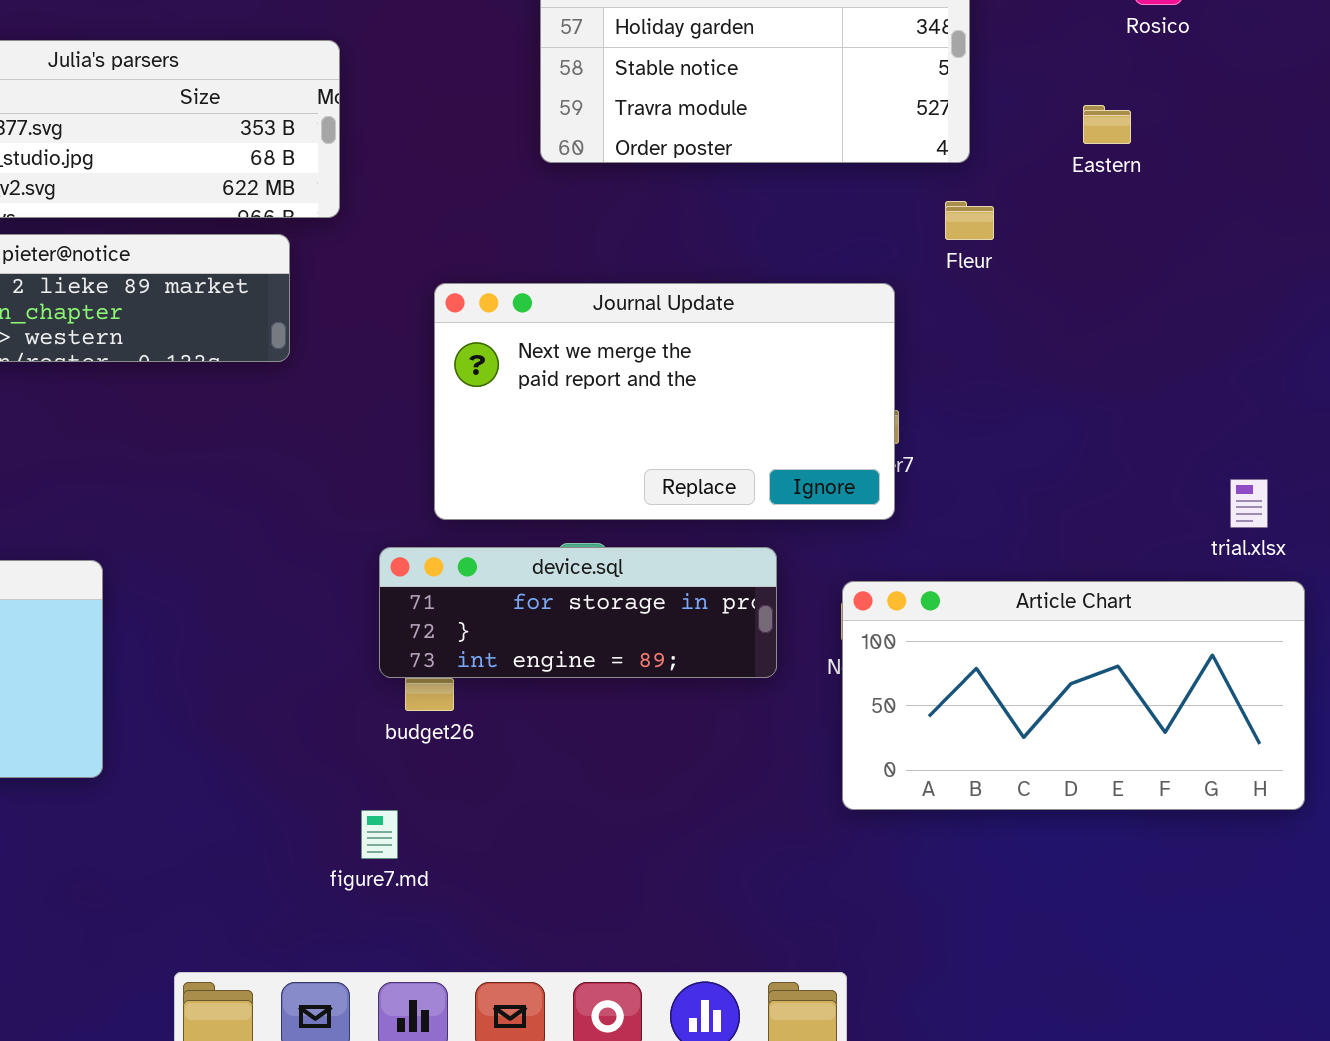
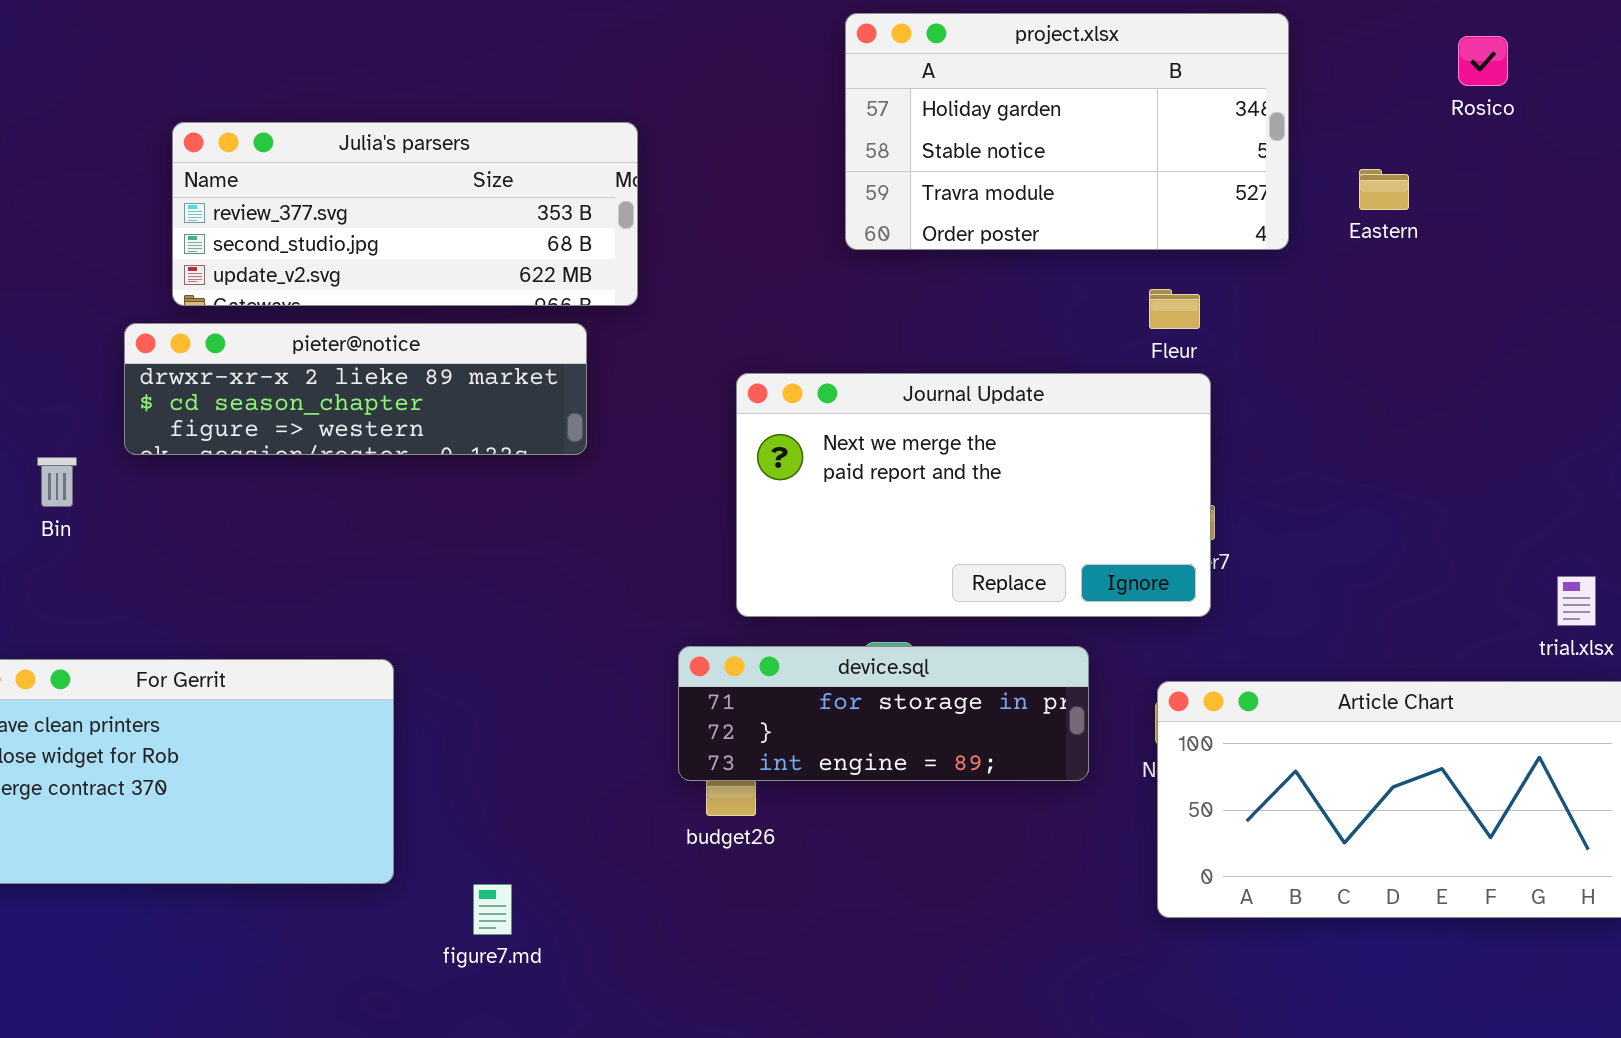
Eastern: [1083,105,1131,144] -> [1359,169,1409,210], moved
Fleur: [945,201,994,240] -> [1149,289,1200,329], moved
figure7.md: [361,810,398,859] -> [473,884,512,935], moved

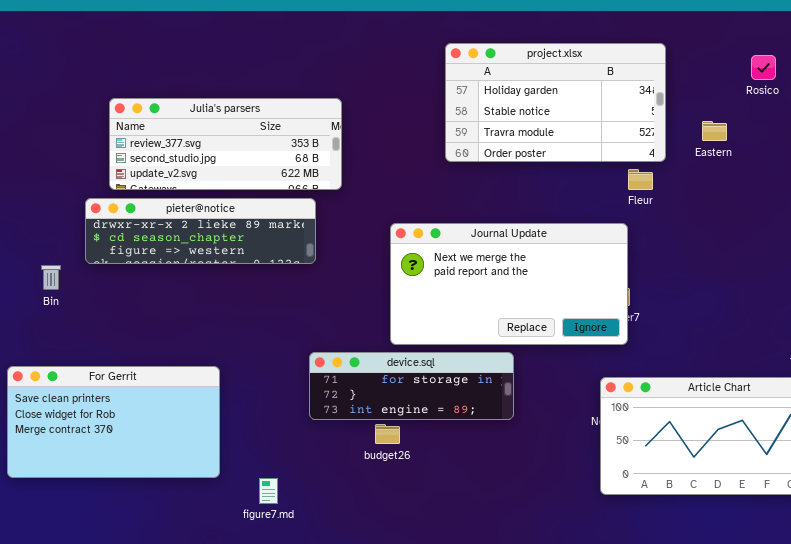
Fleur: [1149,289,1200,329] -> [628,169,653,190], moved
device.sql: [678,646,1089,781] -> [309,352,514,420], moved

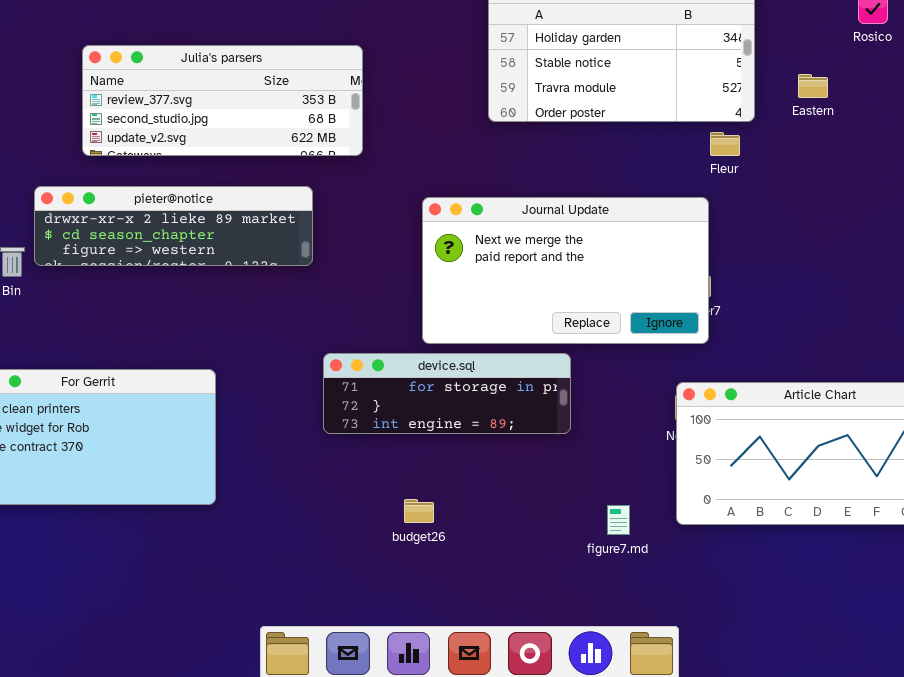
pieter@notice: [85,198,316,264] -> [34,186,313,266], moved
budget26: [375,424,400,444] -> [404,499,434,523], moved
figure7.md: [259,478,278,504] -> [607,505,630,535], moved

